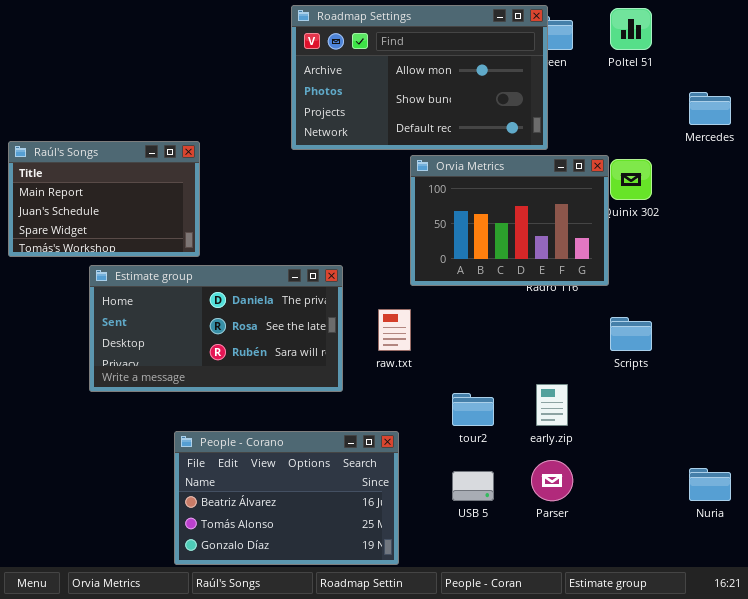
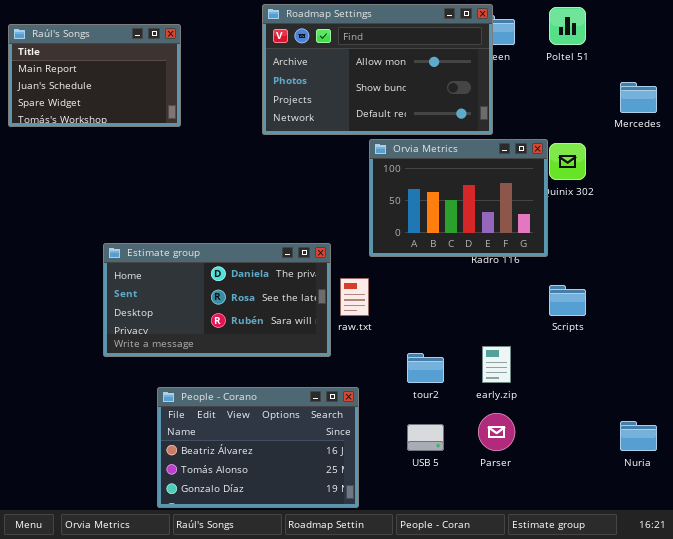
Raúl's Songs: [8,141,200,257] -> [8,24,181,127], moved
Estimate group: [89,265,343,392] -> [103,243,331,357], moved

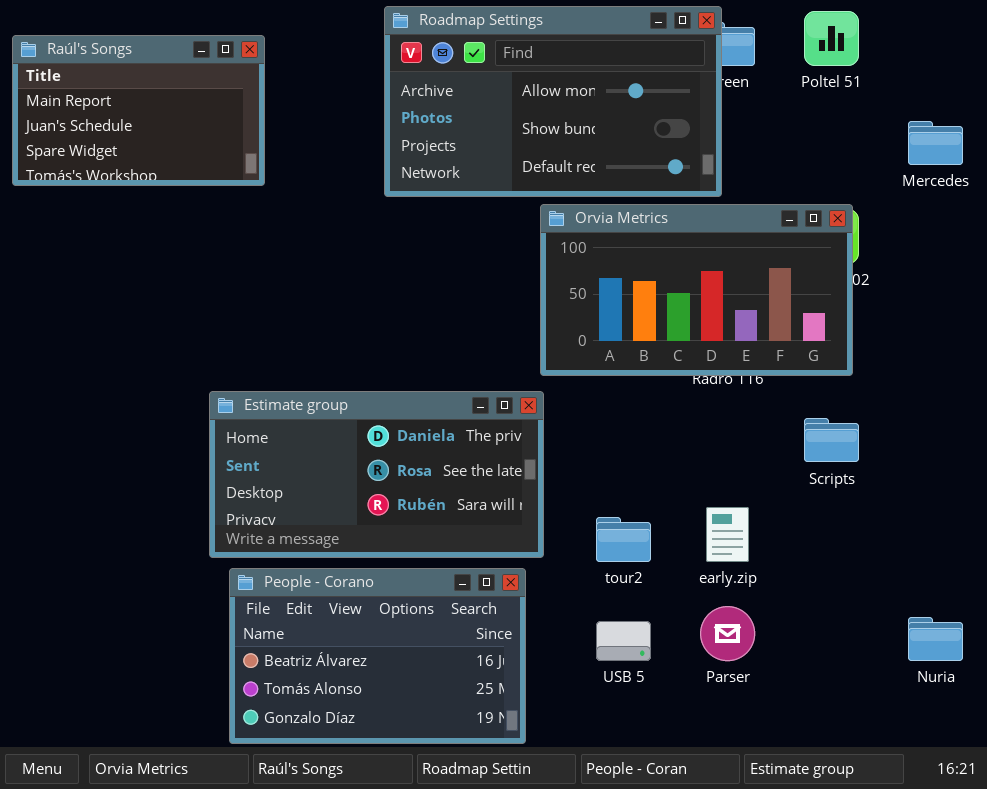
Orvia Metrics: [369,139,548,257] -> [540,204,853,376], resized
Estimate group: [103,243,331,357] -> [209,391,544,558], moved

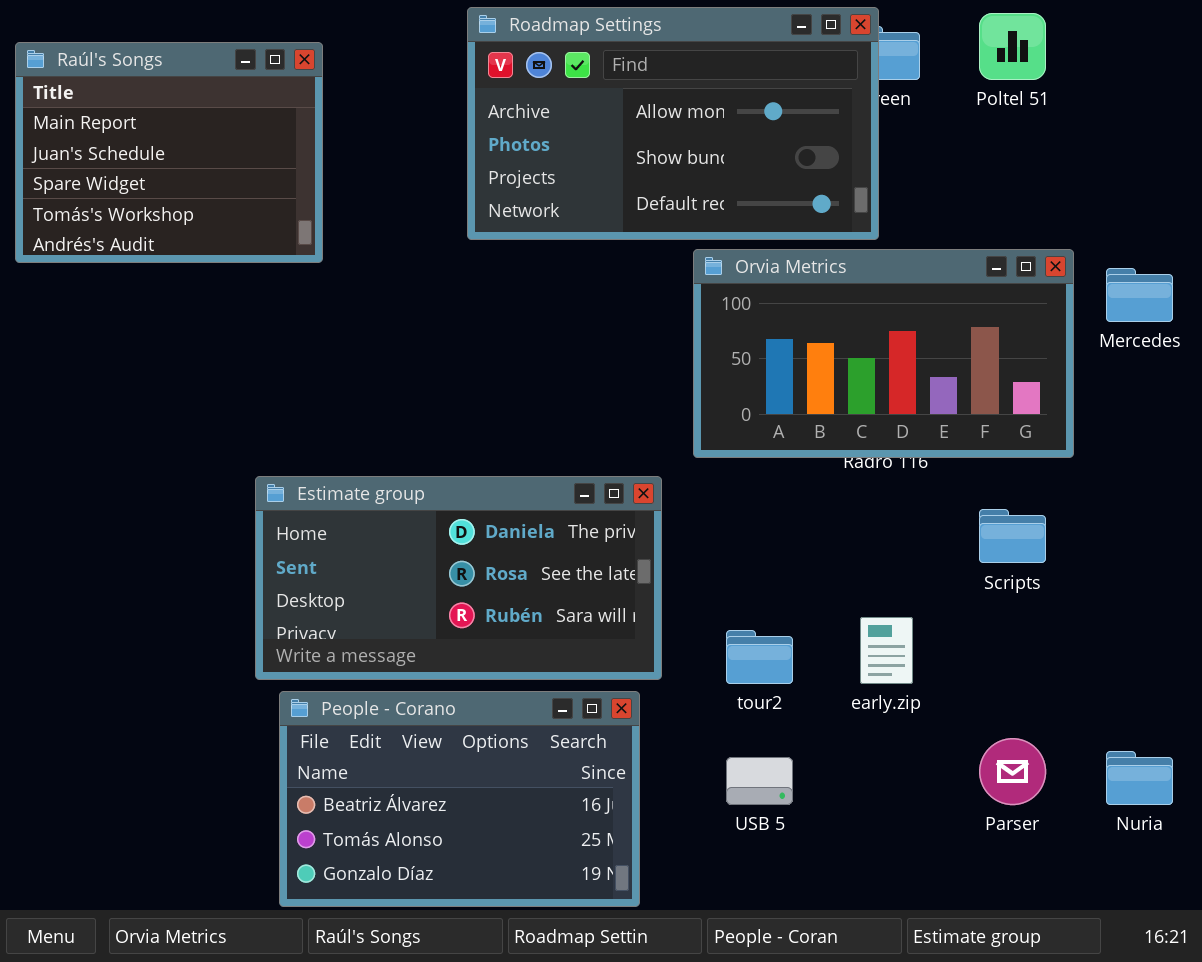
Raúl's Songs: [12,35,265,186] -> [15,42,323,263], resized
Mercedes: [908,121,963,165] -> [1106,268,1173,322], moved
Orvia Metrics: [540,204,853,376] -> [693,249,1074,458], moved
Parser: [700,606,755,661] -> [979,738,1046,805], moved

